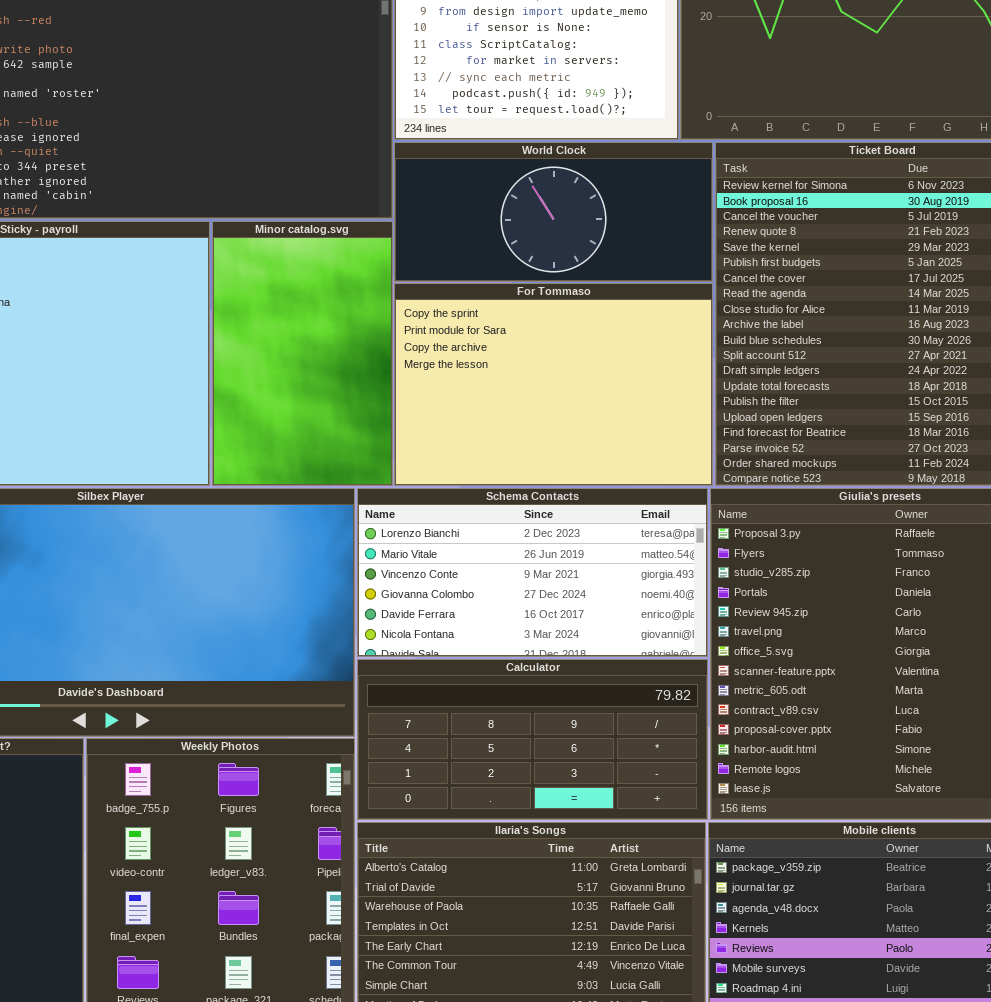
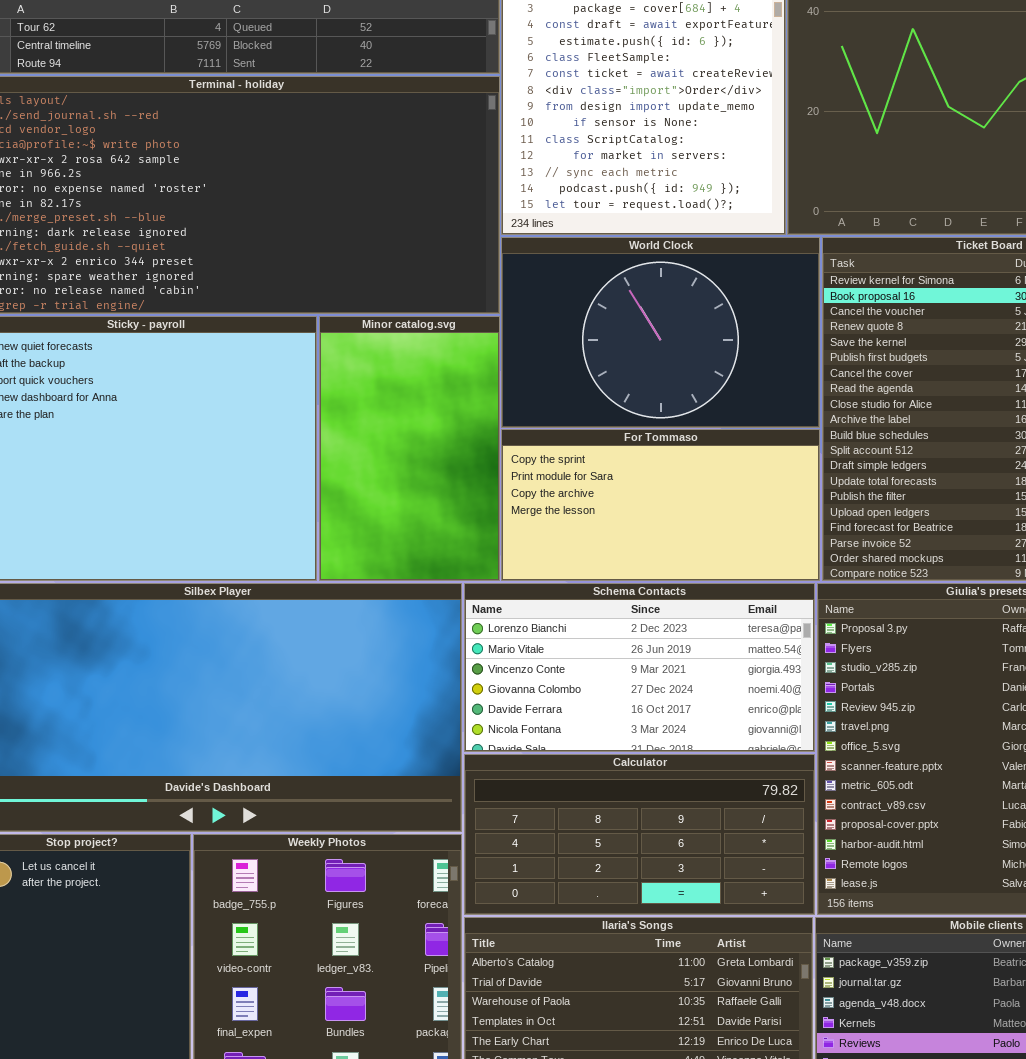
World Clock: [394,142,713,282] -> [501,237,820,428], resized
For Tommaso: [394,283,713,486] -> [501,429,820,581], resized

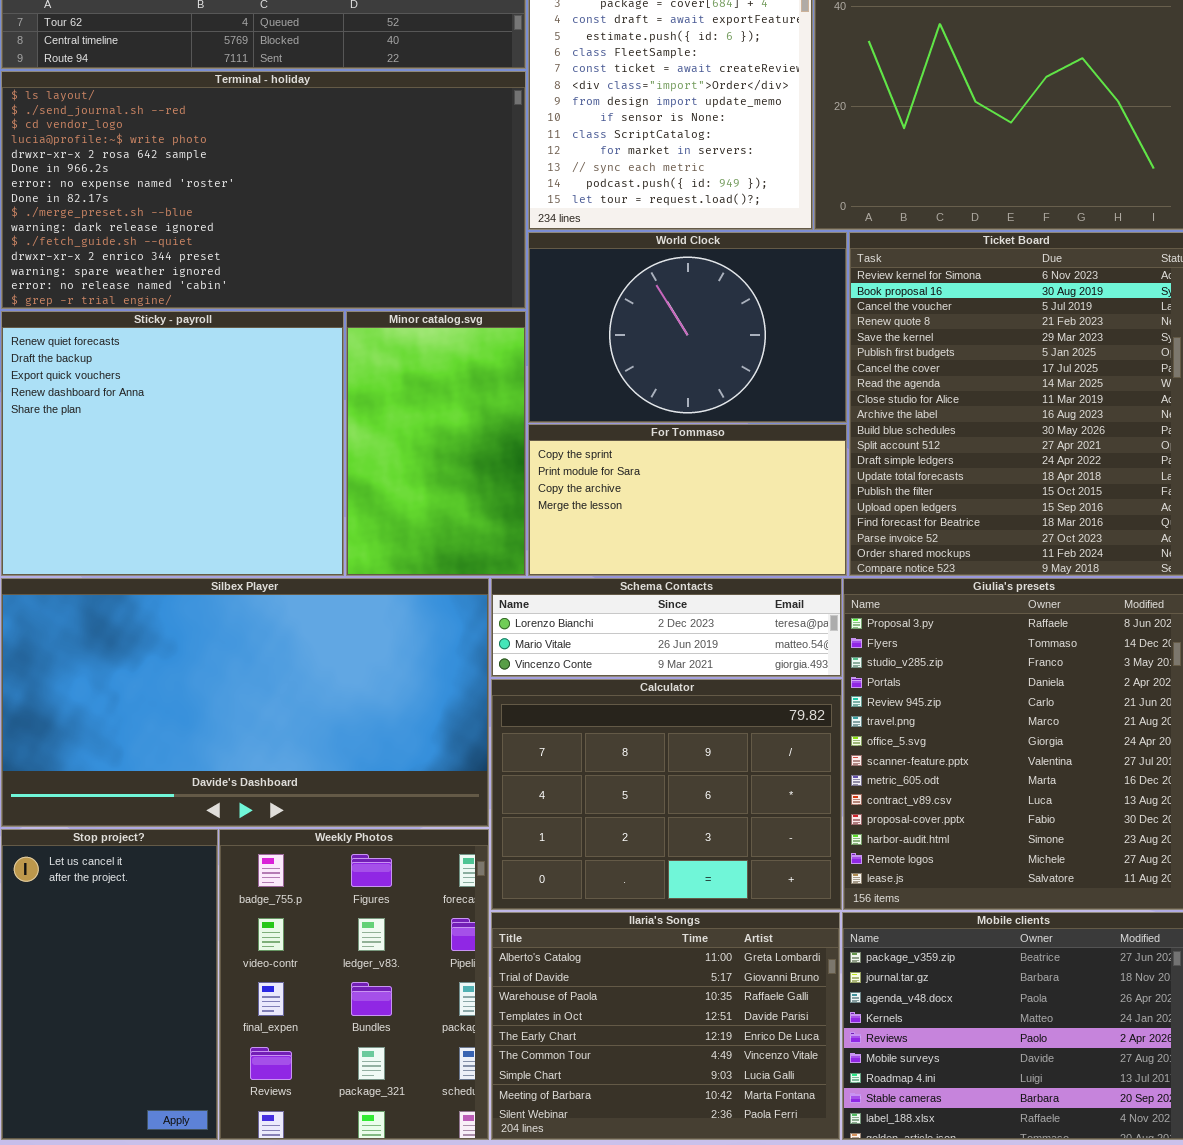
Schema Contacts: [464,583,815,752] -> [491,578,842,677], resized
Calculator: [464,754,815,915] -> [491,679,842,910], resized

